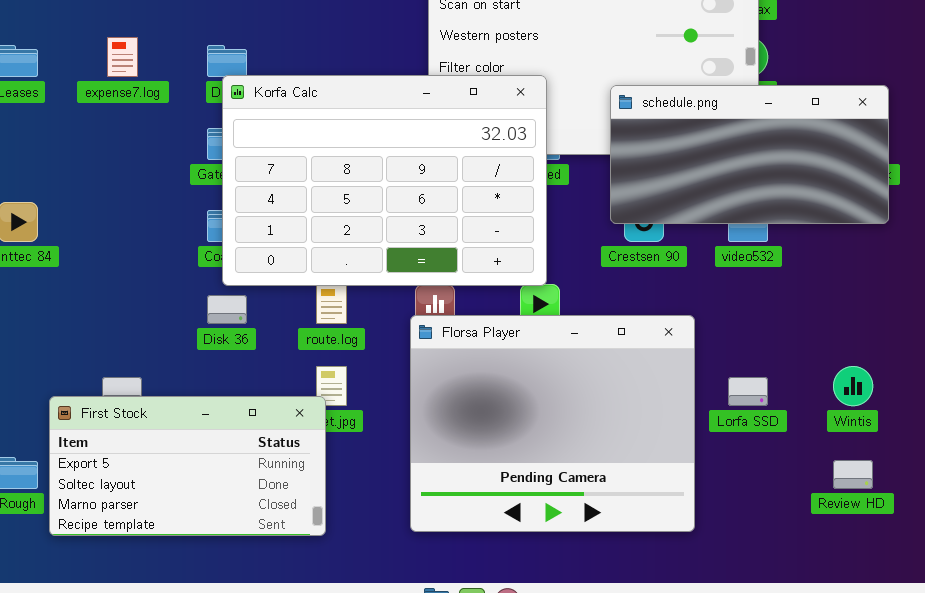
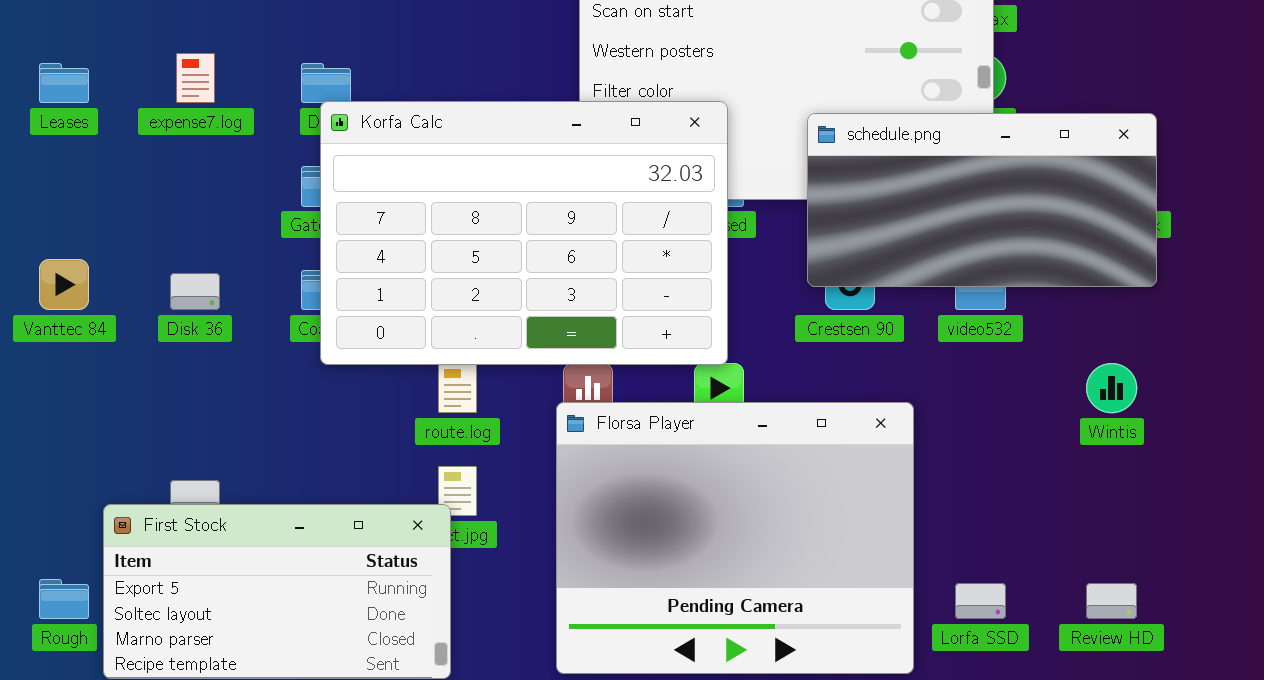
Disk 36: [207,295,247,324] -> [170,273,220,310], moved
Wintis: [833,366,873,406] -> [1086,363,1137,413], moved
Lorfa SSD: [728,377,768,406] -> [955,583,1006,619], moved

